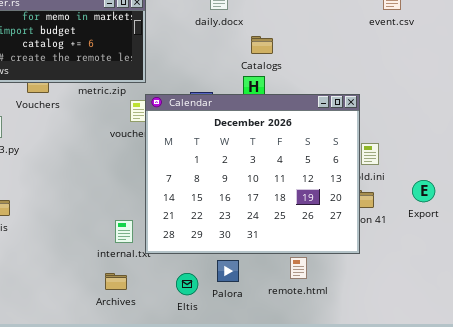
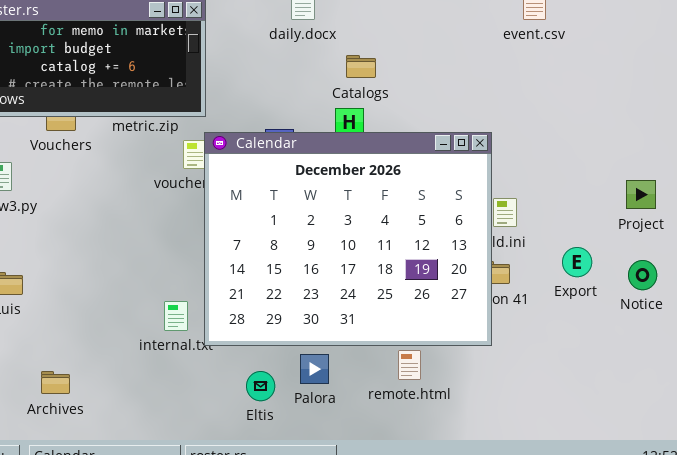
Archives: [105,273,127,290] -> [41,371,70,394], moved

